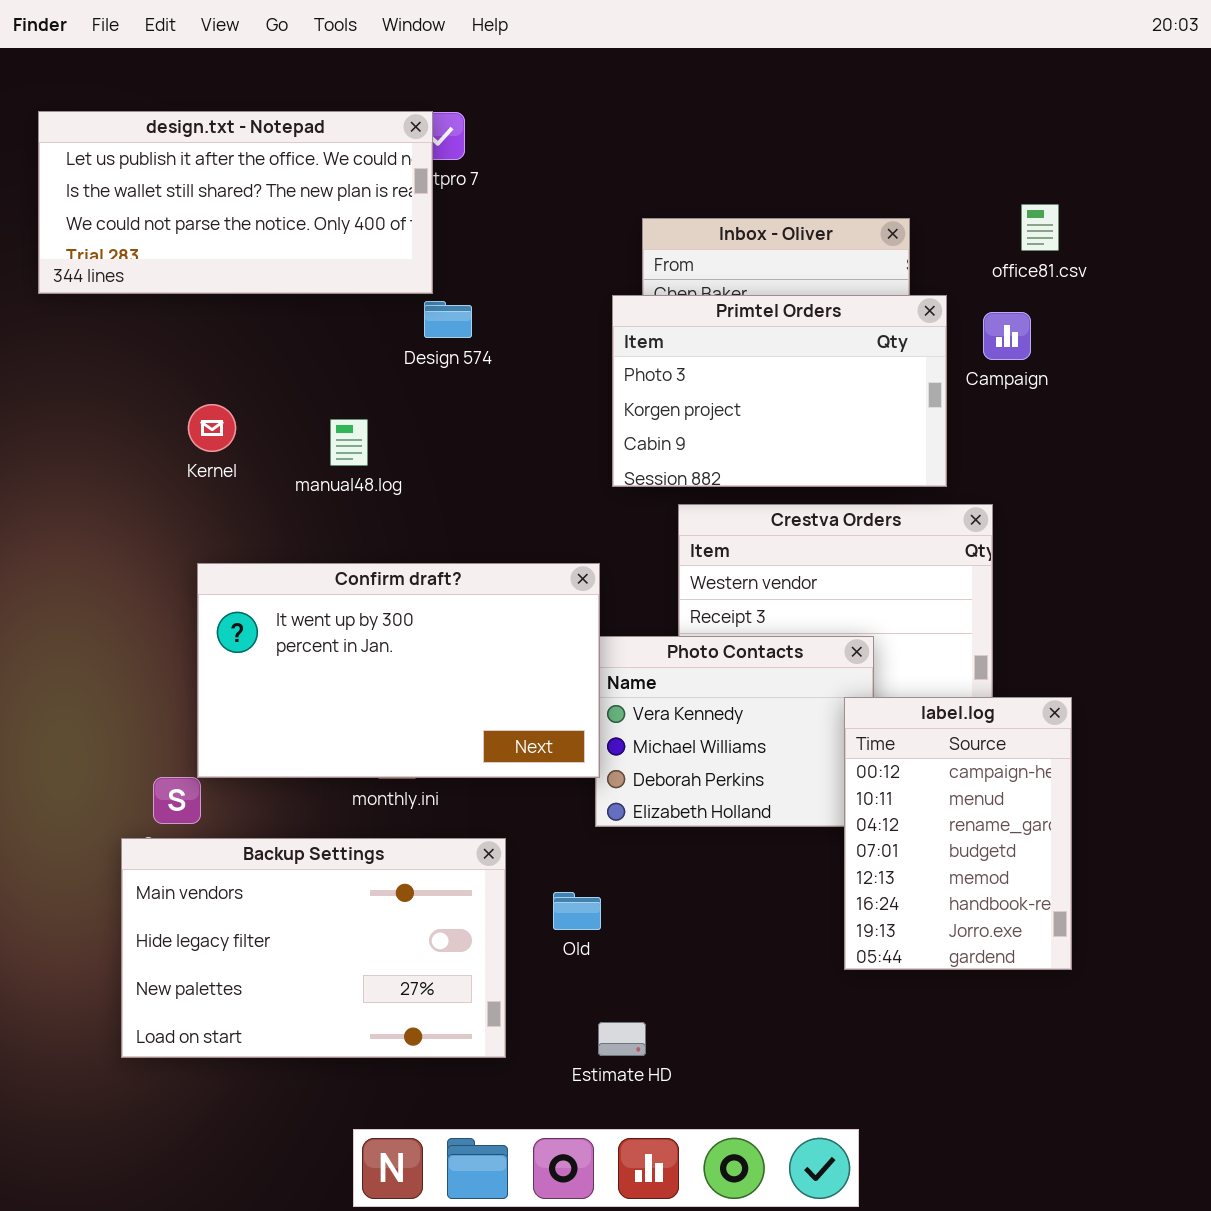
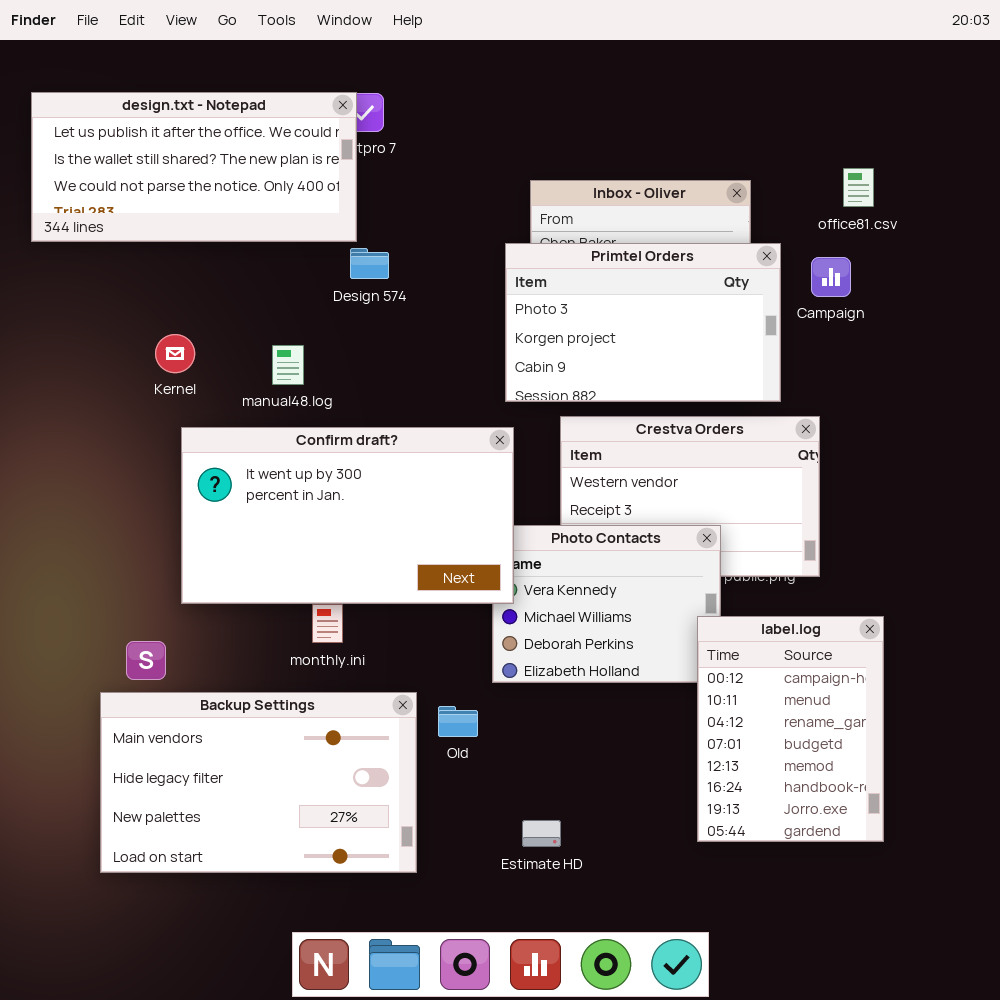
Confirm draft?: [197,563,600,778] -> [181,427,514,604], moved
label.log: [844,697,1072,970] -> [697,616,884,842], moved
Old: [553,892,601,930] -> [438,706,478,737], moved
Estimate HD: [598,1022,646,1056] -> [522,820,561,847], moved

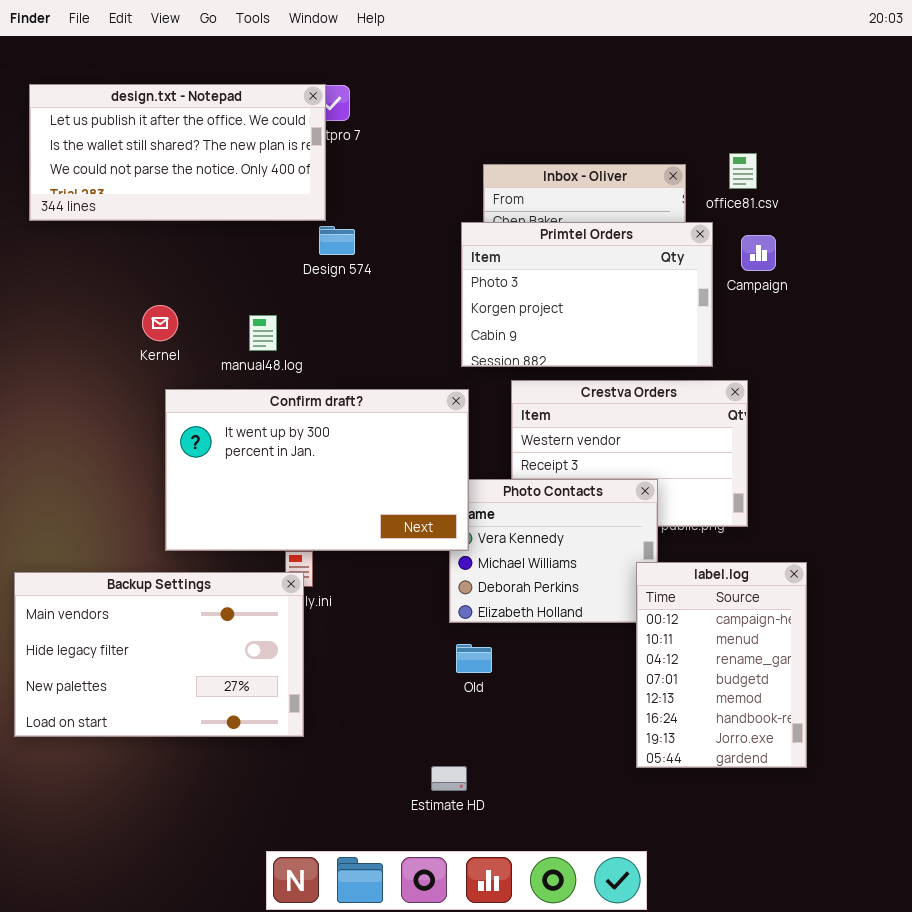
office81.csv: [843,168,874,207] -> [729,153,757,189], moved
Backup Settings: [100,692,417,873] -> [14,572,304,737], moved
Old: [438,706,478,737] -> [456,644,492,673], moved
Estimate HD: [522,820,561,847] -> [431,766,467,791], moved

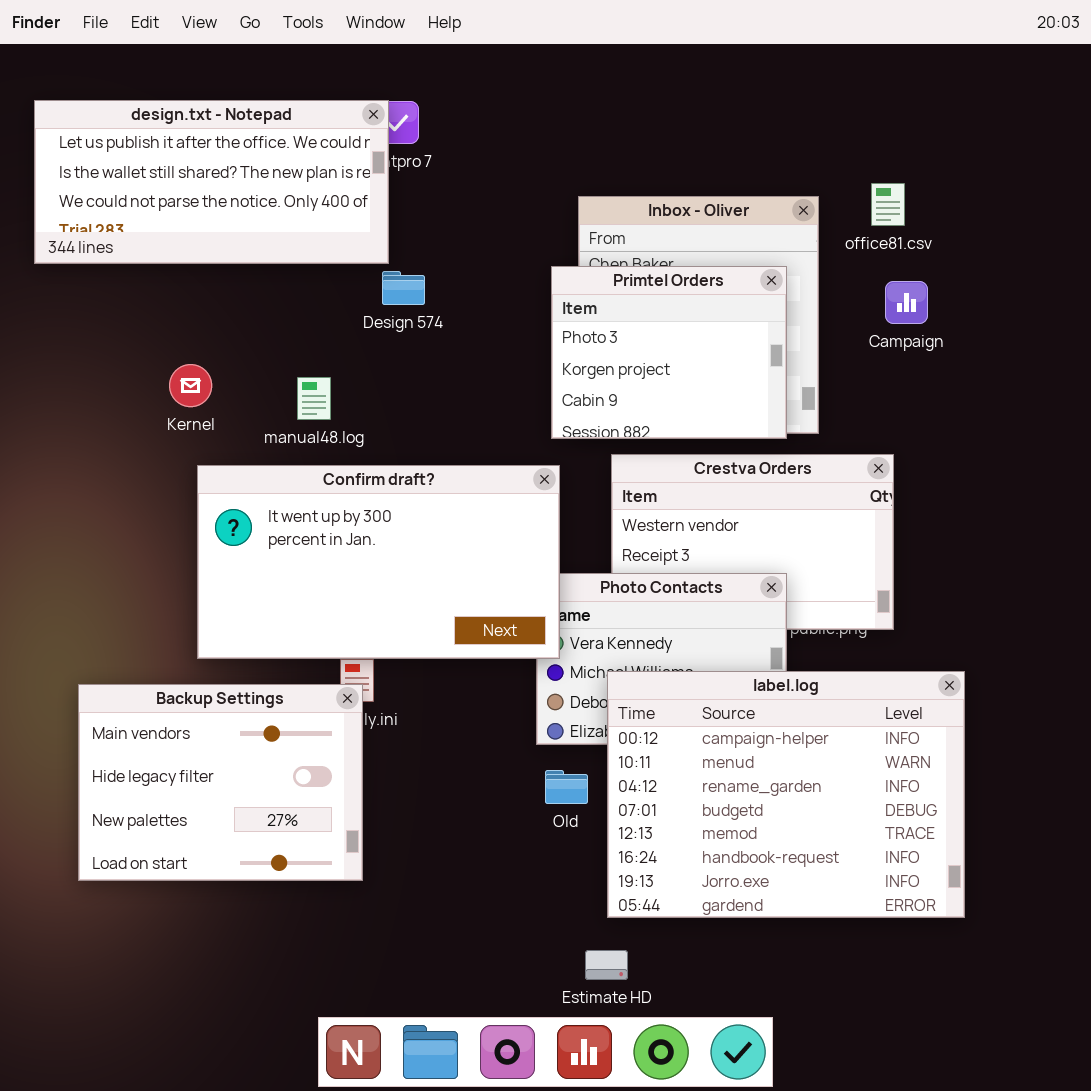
Primtel Orders: [461,222,713,367] -> [551,266,787,439], resized
label.log: [636,562,807,768] -> [607,671,965,918], resized
Backup Settings: [14,572,304,737] -> [78,684,363,881], resized
Estimate HD: [431,766,467,791] -> [585,950,628,980], moved

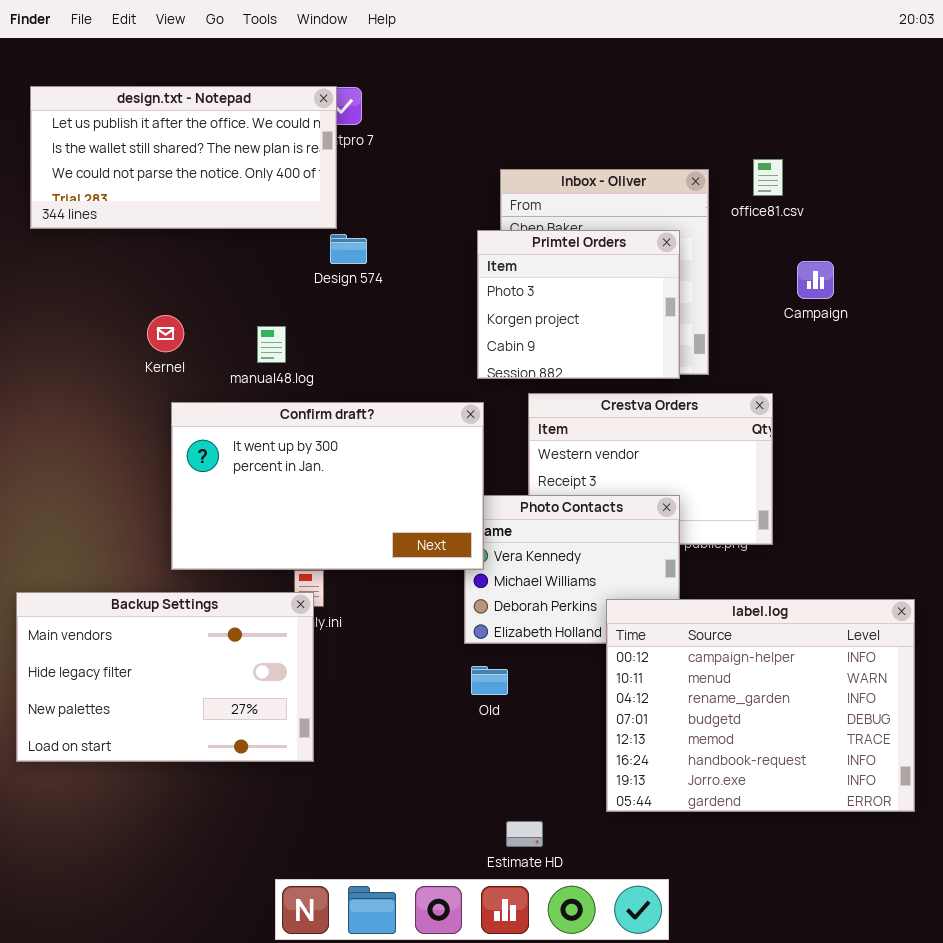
Campaign: [885,281,928,324] -> [797,261,834,299], moved
label.log: [607,671,965,918] -> [606,599,915,812], moved
Backup Settings: [78,684,363,881] -> [16,592,314,762], resized

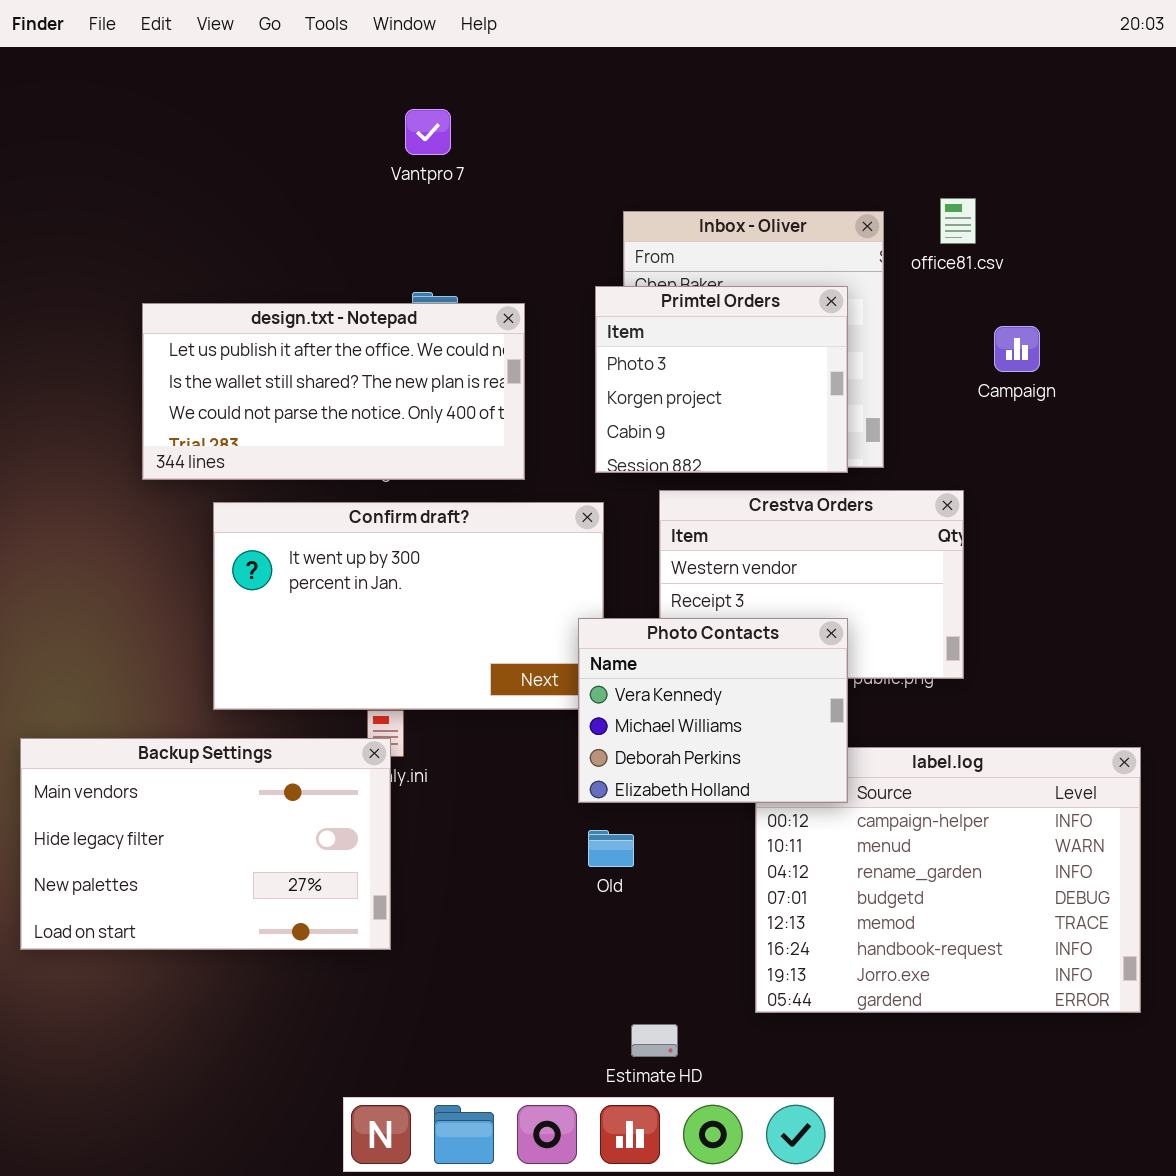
design.txt - Notepad: [30,86,337,229] -> [142,303,525,480], moved
Photo Contacts: [464,495,680,644] -> [578,618,848,803], raised

